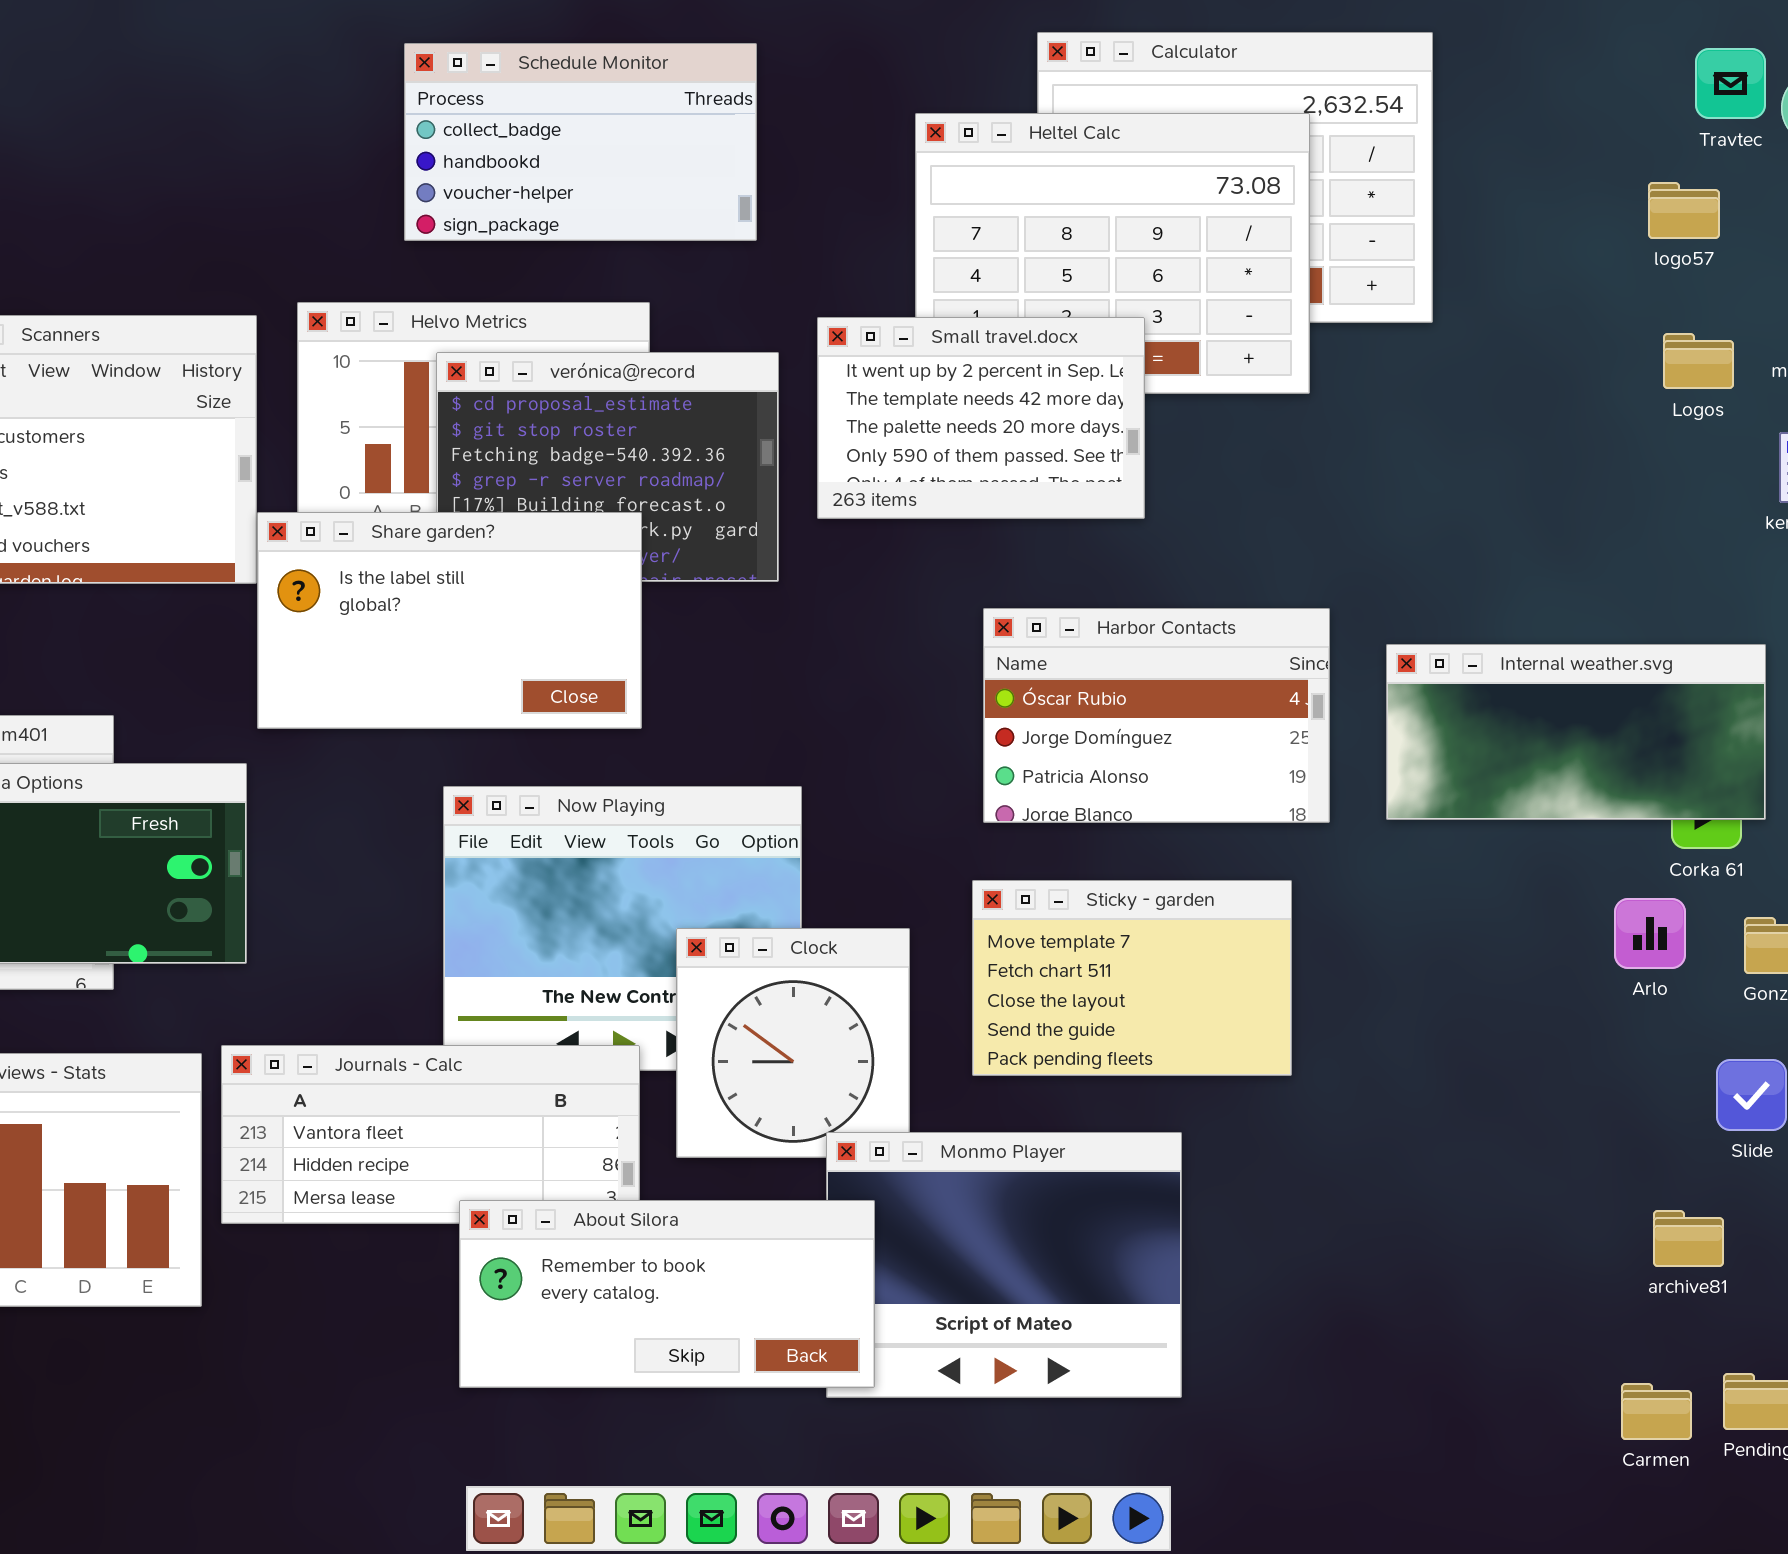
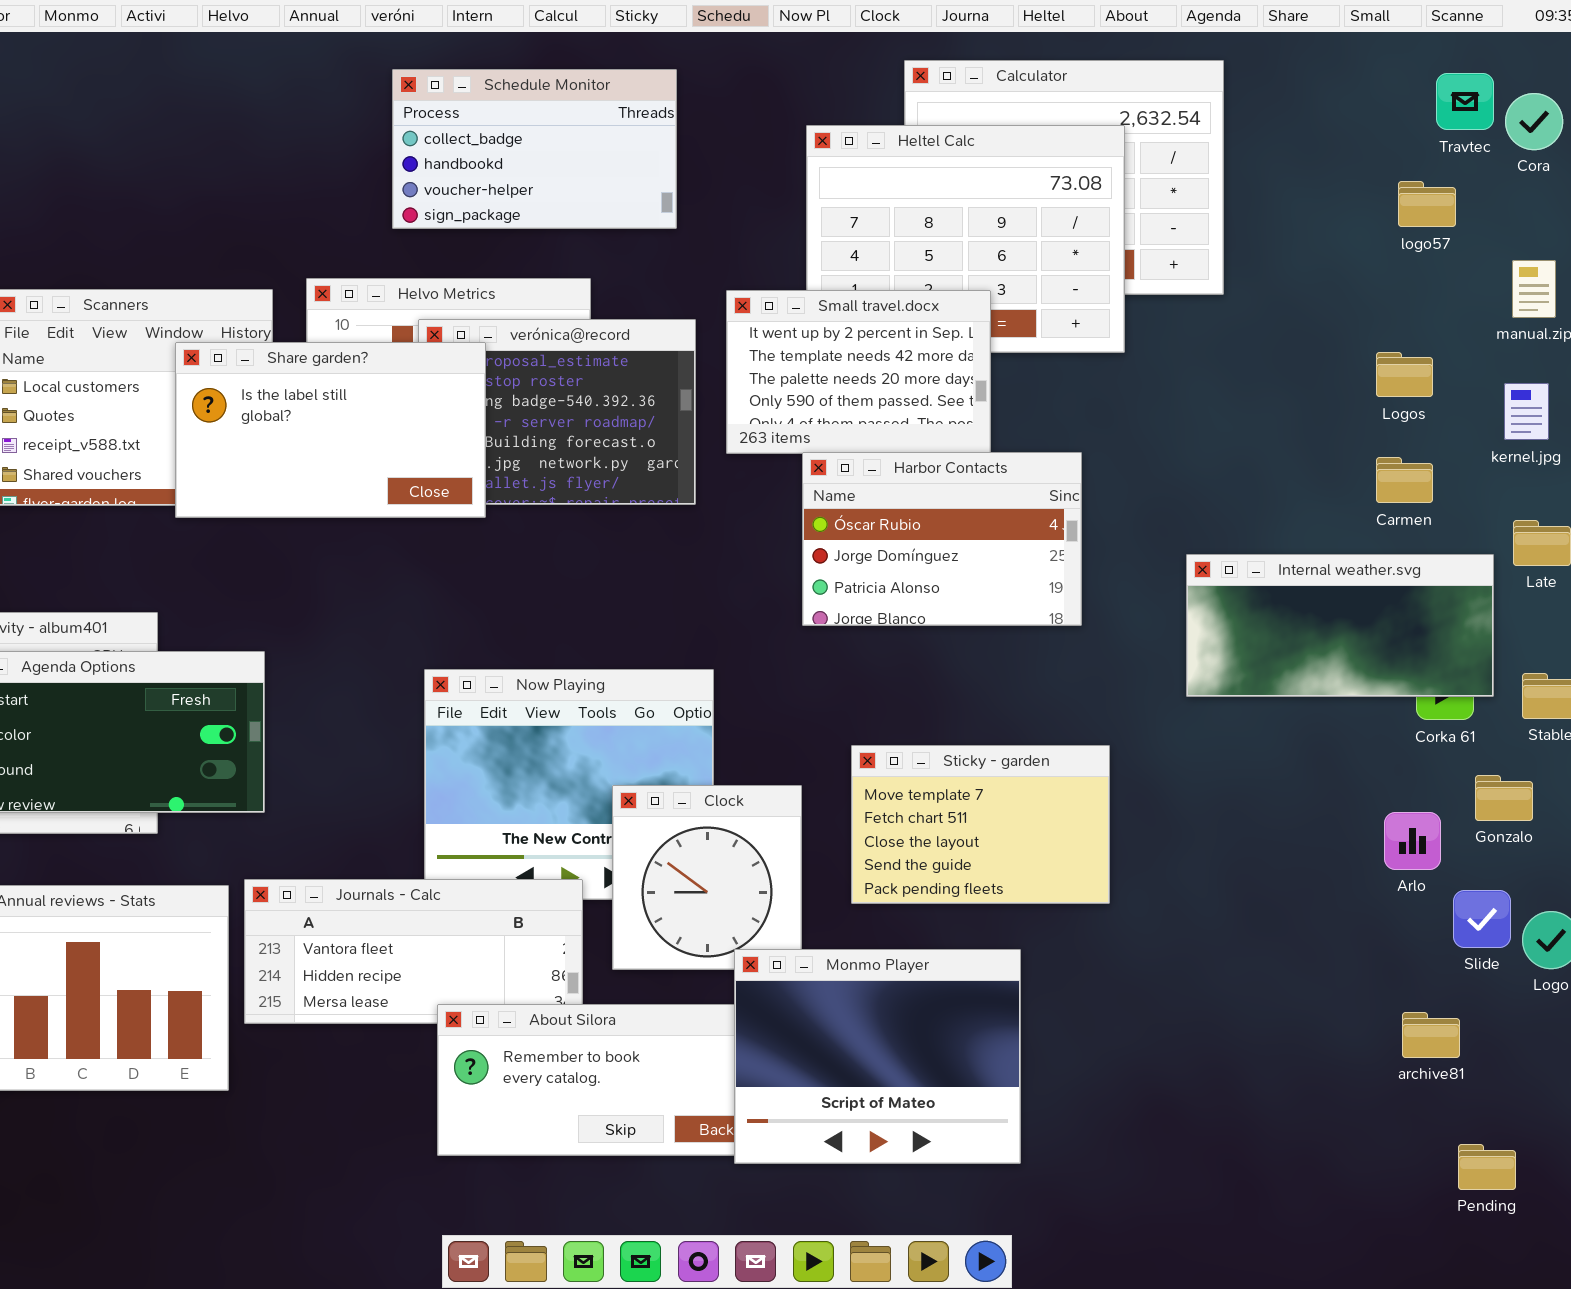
Logos: [1663,333,1734,389] -> [1376,352,1433,397], moved
Share garden?: [257,512,642,729] -> [175,342,486,518], moved
Harbor Contacts: [983,608,1330,823] -> [802,452,1082,626], moved
Arlo: [1614,898,1686,969] -> [1384,812,1441,870], moved
Monmo Player: [826,1132,1182,1398] -> [734,949,1021,1164], raised
Carmen: [1621,1383,1692,1440] -> [1376,457,1433,503], moved

